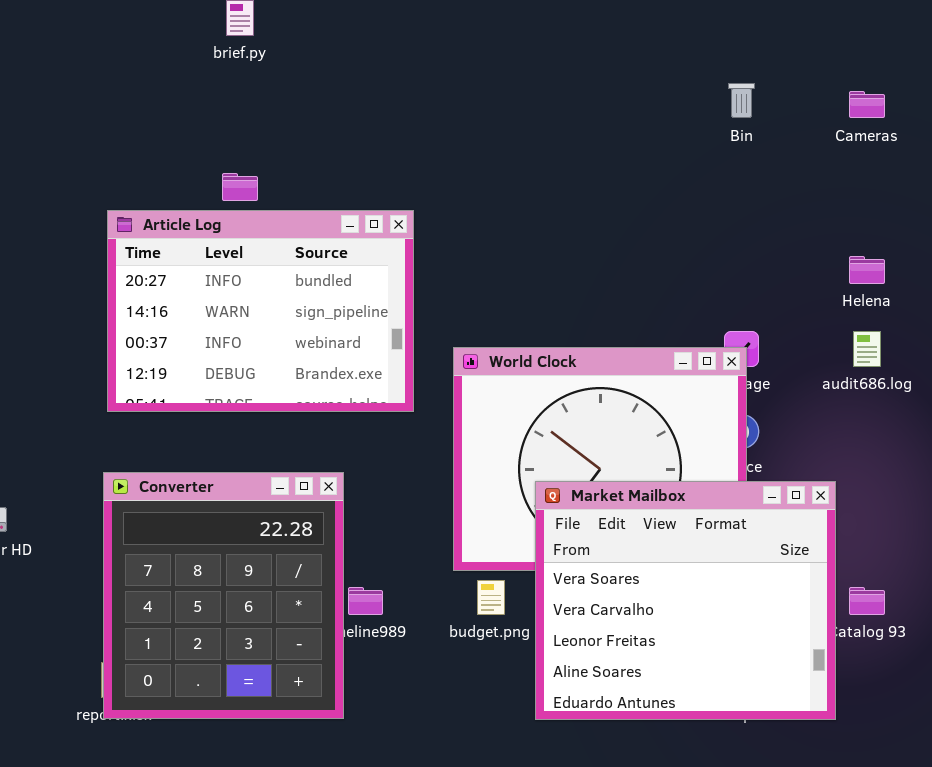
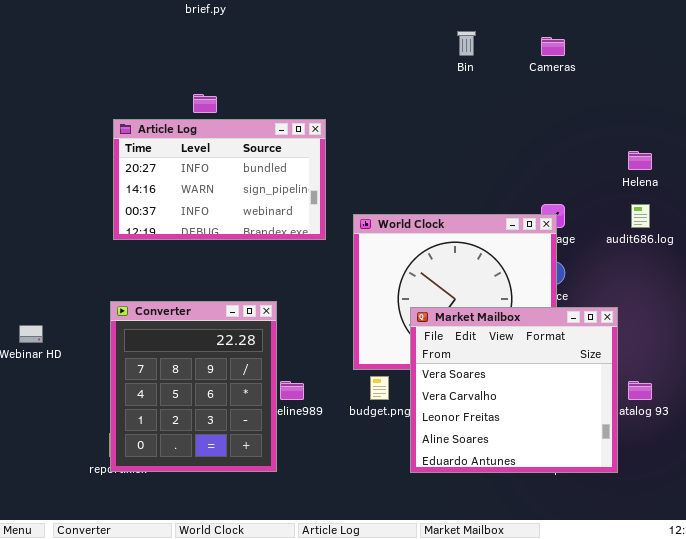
Bin: [728,83,755,118] -> [457,31,476,56], moved
Cameras: [849,91,885,118] -> [541,37,565,56], moved
Article Log: [107,210,414,412] -> [113,119,326,240], resized

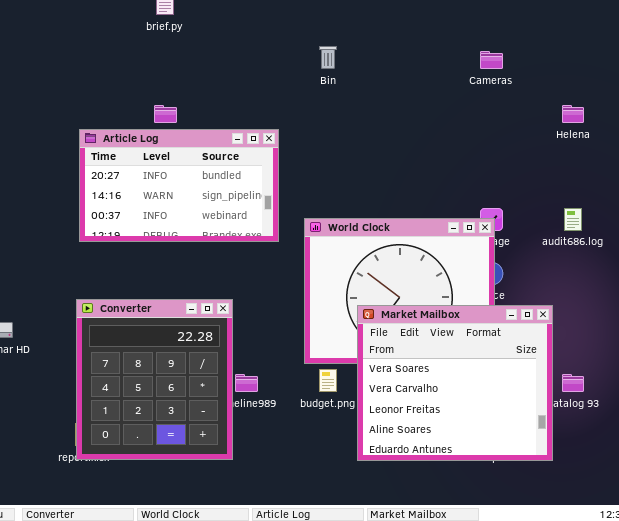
Bin: [457,31,476,56] -> [319,46,337,69], moved
Helena: [628,151,652,170] -> [562,105,584,123], moved

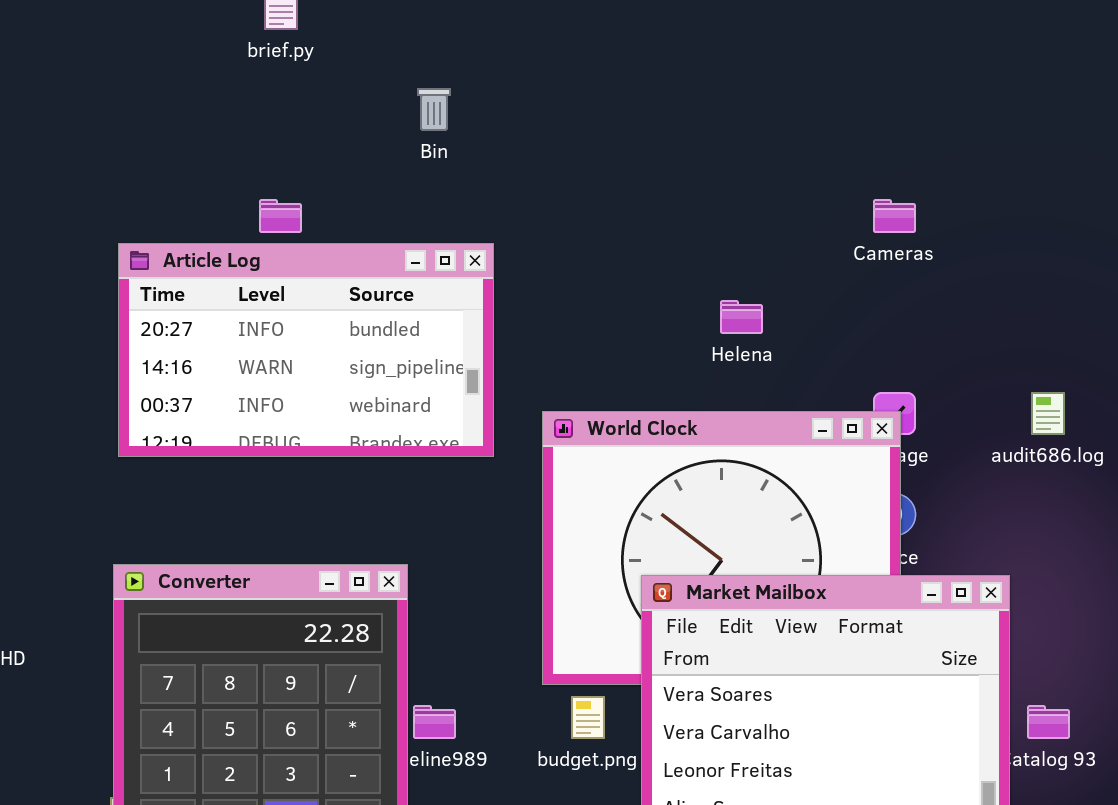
Bin: [319,46,337,69] -> [417,88,451,131], moved
Cameras: [480,51,503,69] -> [873,199,916,233], moved
Helena: [562,105,584,123] -> [720,300,763,334], moved

